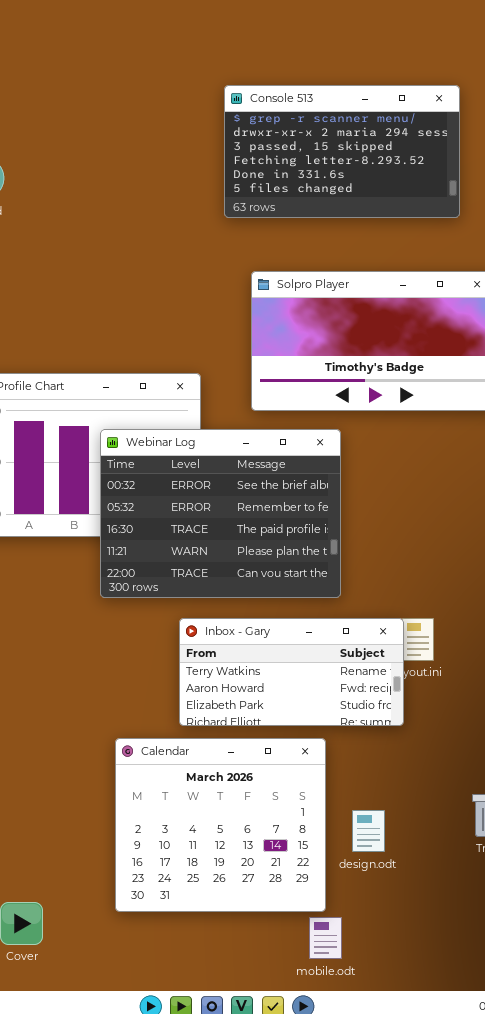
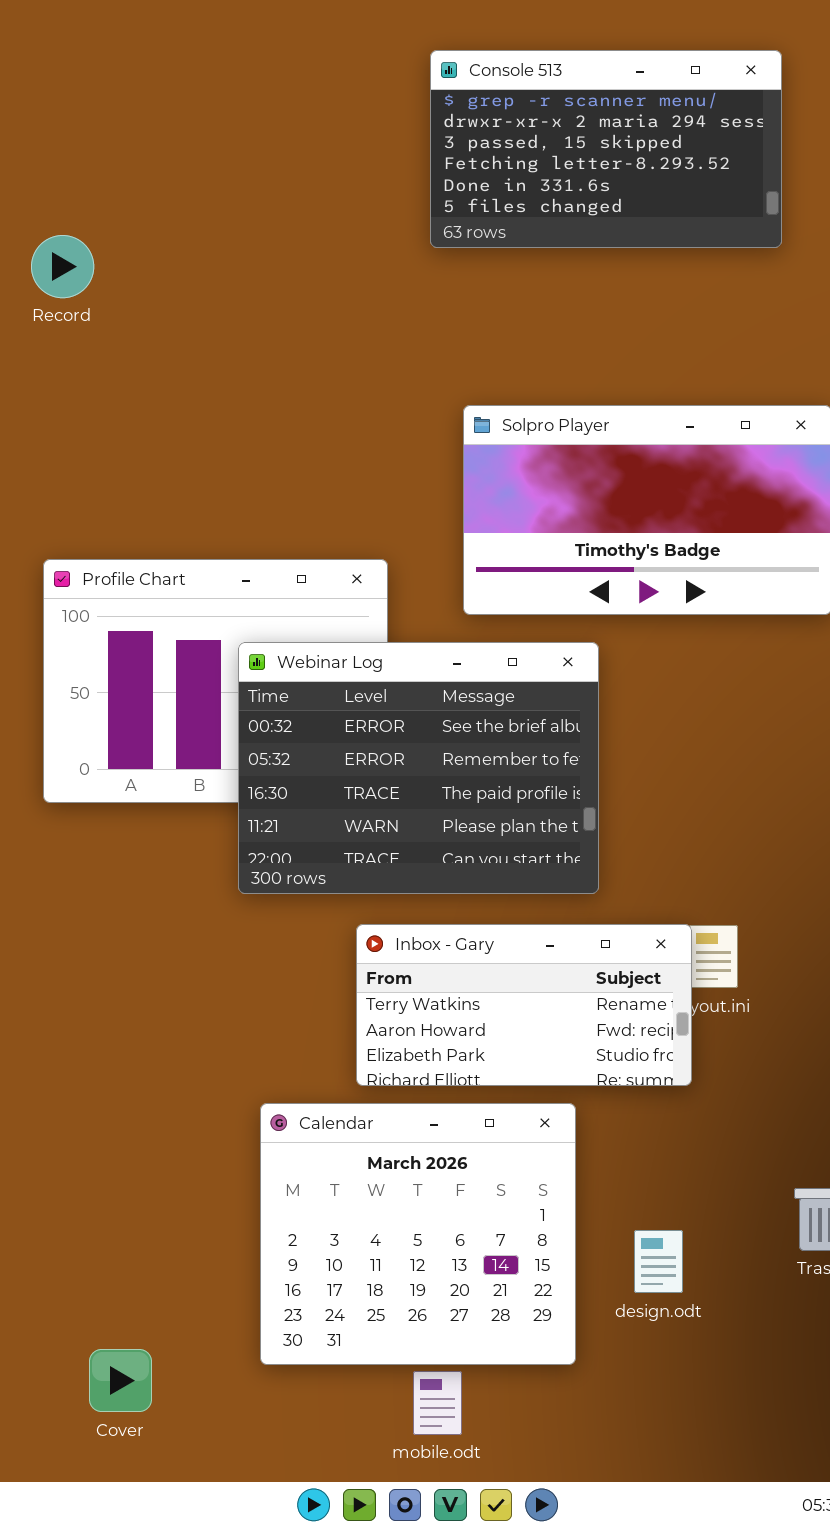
Console 513: [224,85,460,218] -> [430,50,782,248], moved
design.odt: [352,810,385,852] -> [634,1230,683,1293], moved
mobile.odt: [309,917,342,959] -> [413,1371,462,1435], moved

